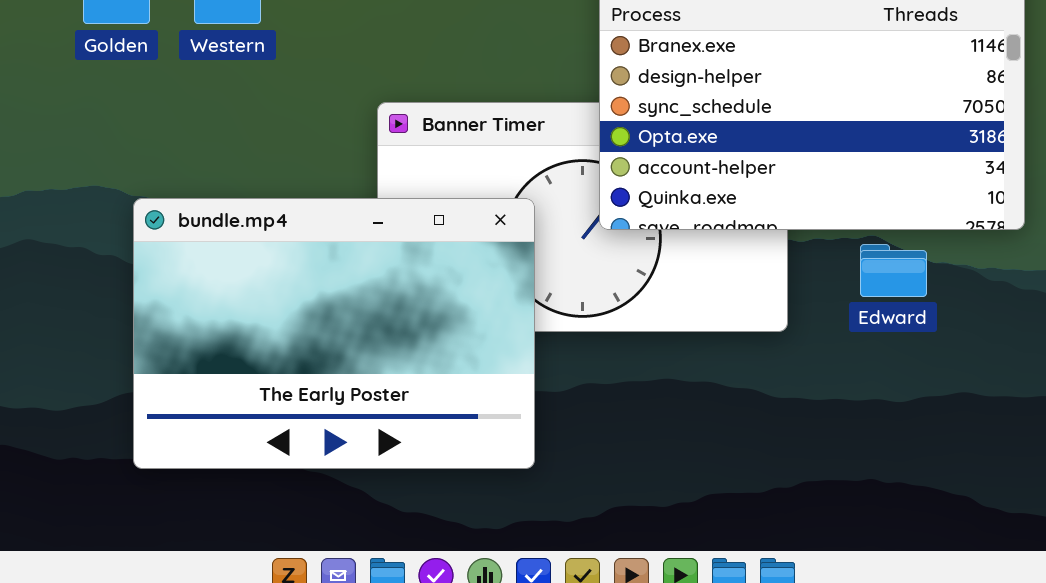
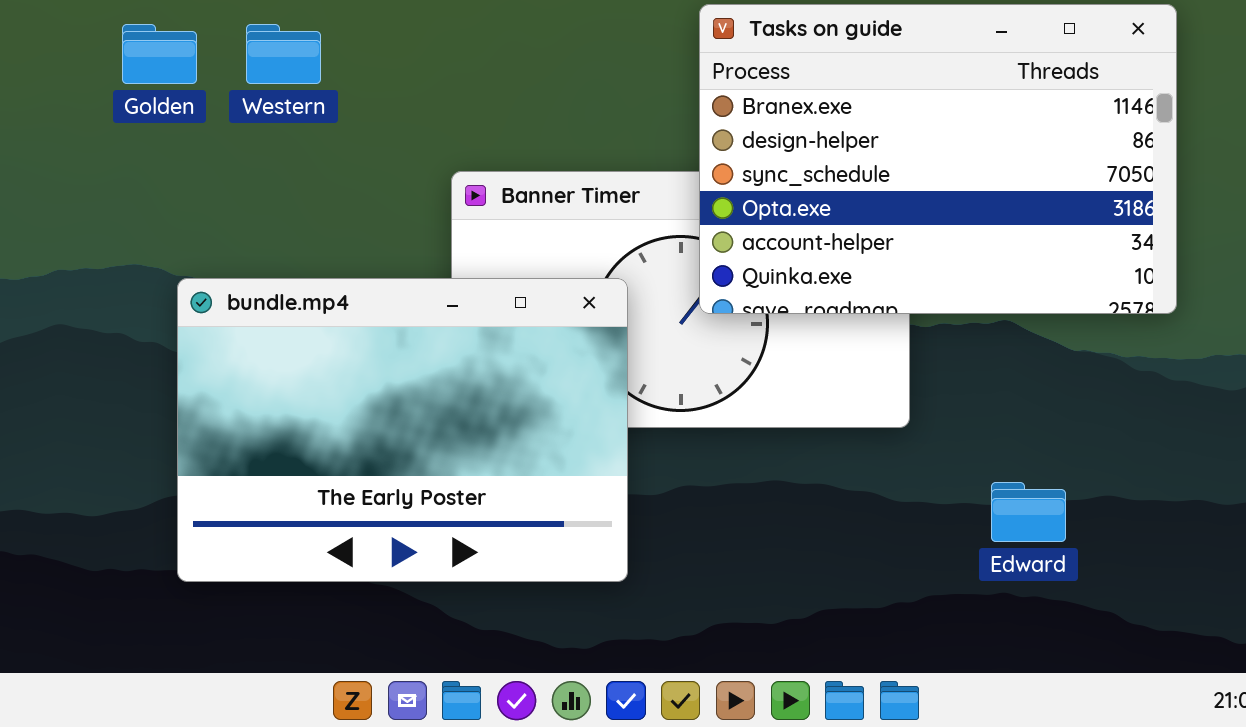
Edward: [860,244,927,297] -> [991,482,1066,542], moved

